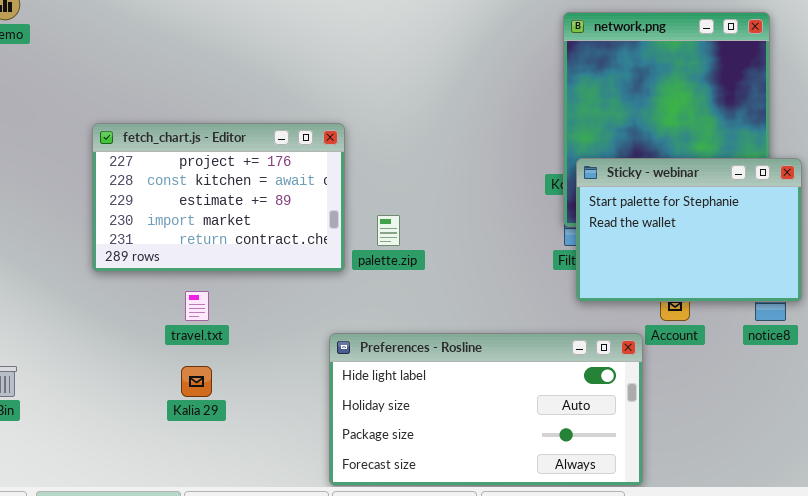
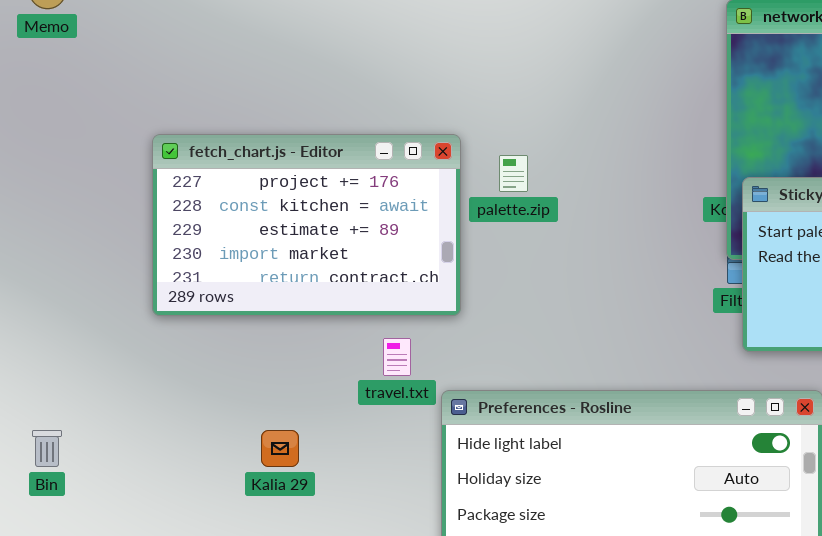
palette.zip: [377,215,400,246] -> [499,155,528,192], moved
travel.txt: [185,291,209,321] -> [383,338,411,376], moved

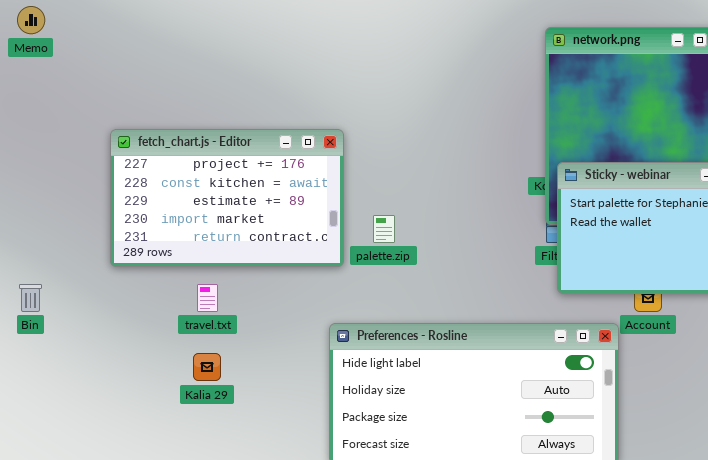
palette.zip: [499,155,528,192] -> [373,215,395,243], moved
travel.txt: [383,338,411,376] -> [197,284,218,312], moved
Bin: [32,430,62,467] -> [19,284,42,312], moved

